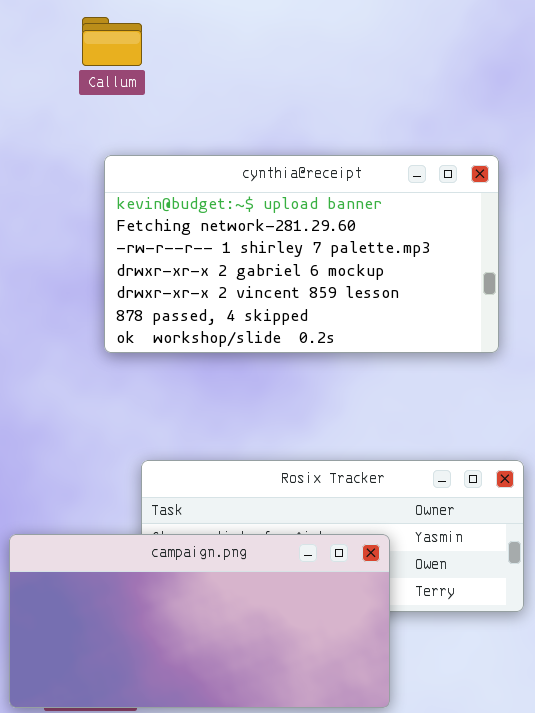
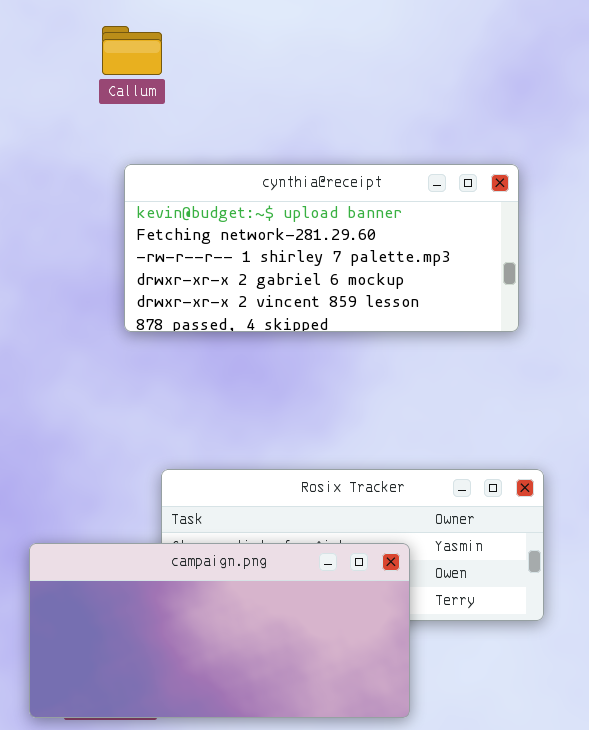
cynthia@receipt: [104,155,499,353] -> [124,164,519,332], resized

